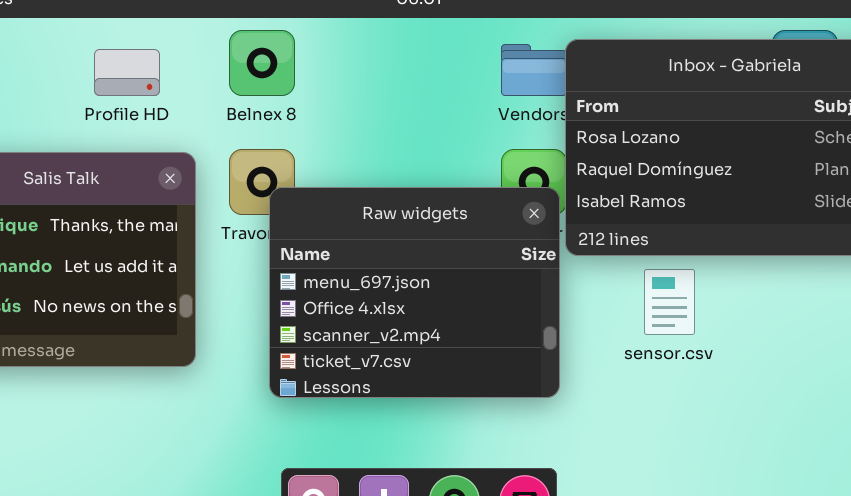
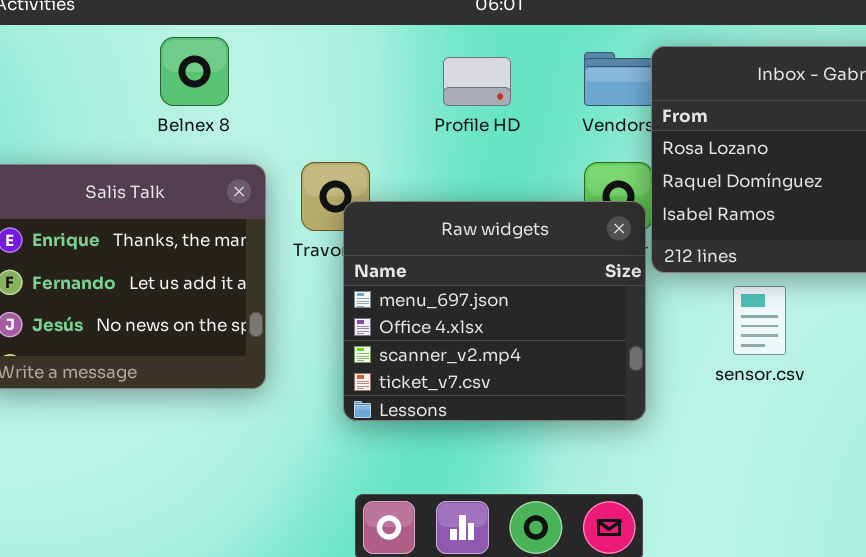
Belnex 8: [229,30,295,96] -> [160,37,229,106], moved
Profile HD: [94,49,160,96] -> [443,57,511,106], moved

